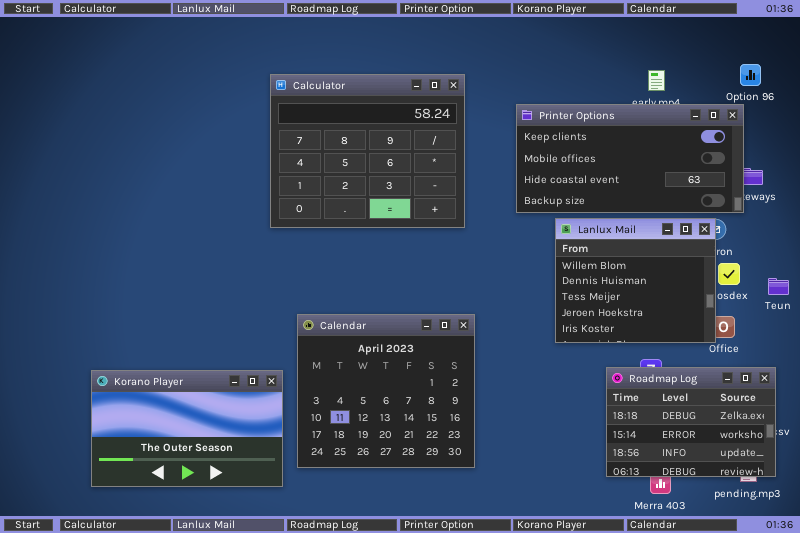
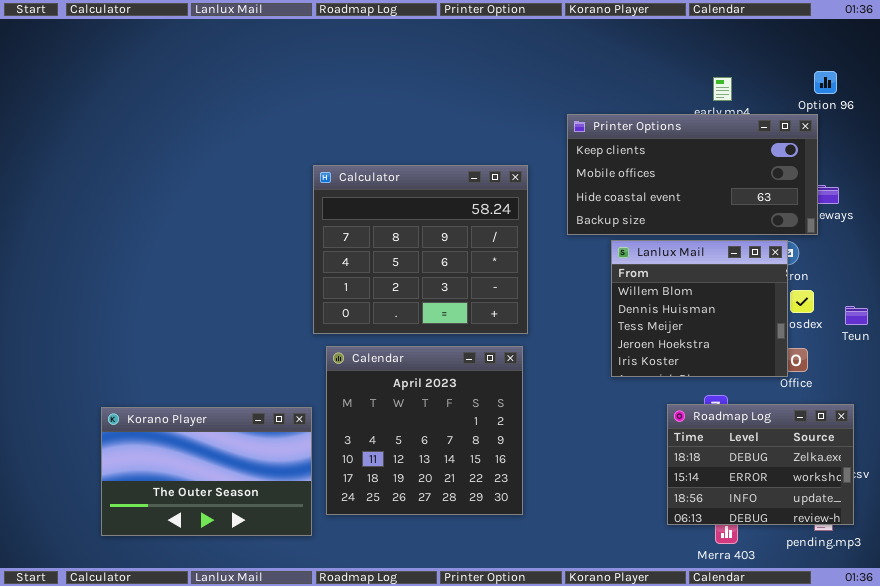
Calculator: [270,74,465,228] -> [313,165,528,334], moved

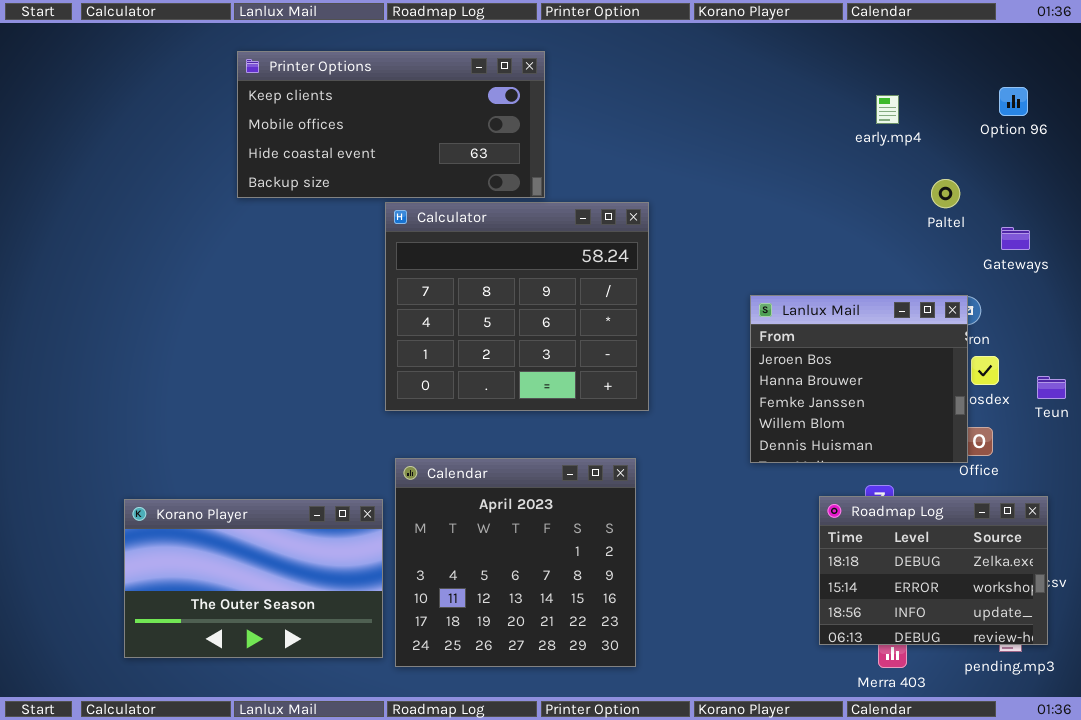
Printer Options: [567,114,818,235] -> [237,51,545,198], moved
Lanlux Mail: [611,240,788,377] -> [750,295,968,463], scrolled up 3 rows
Calendar: [326,346,523,515] -> [395,458,636,667], moved

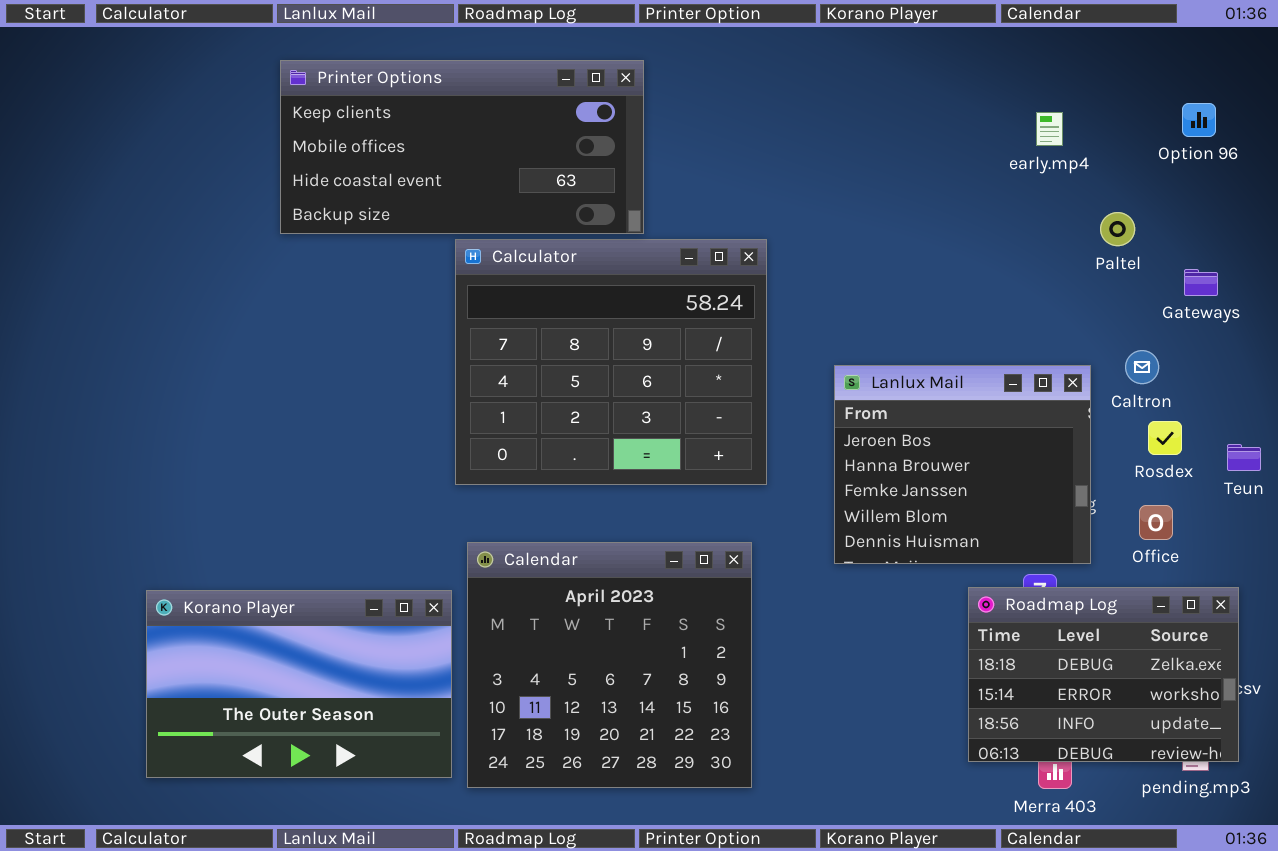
Lanlux Mail: [750,295,968,463] -> [834,365,1091,564], moved

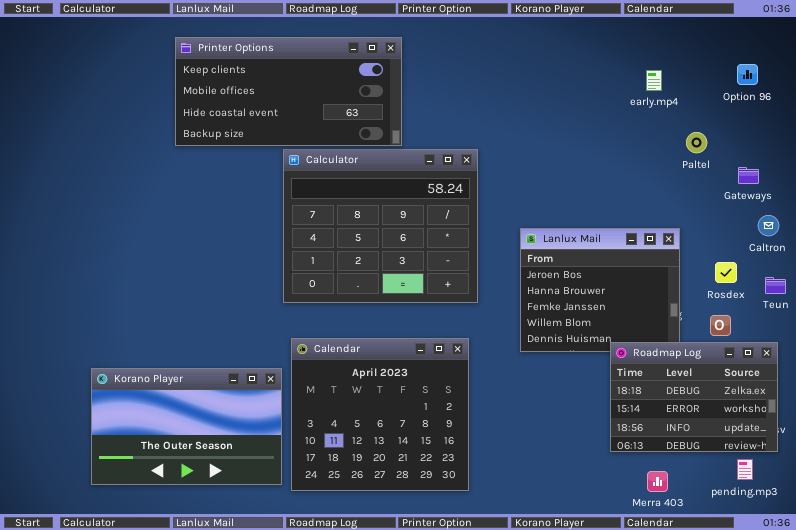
Caltron: [1125,350,1159,384] -> [758,215,779,236], moved
Roadmap Log: [968,587,1239,762] -> [610,342,778,452], moved

